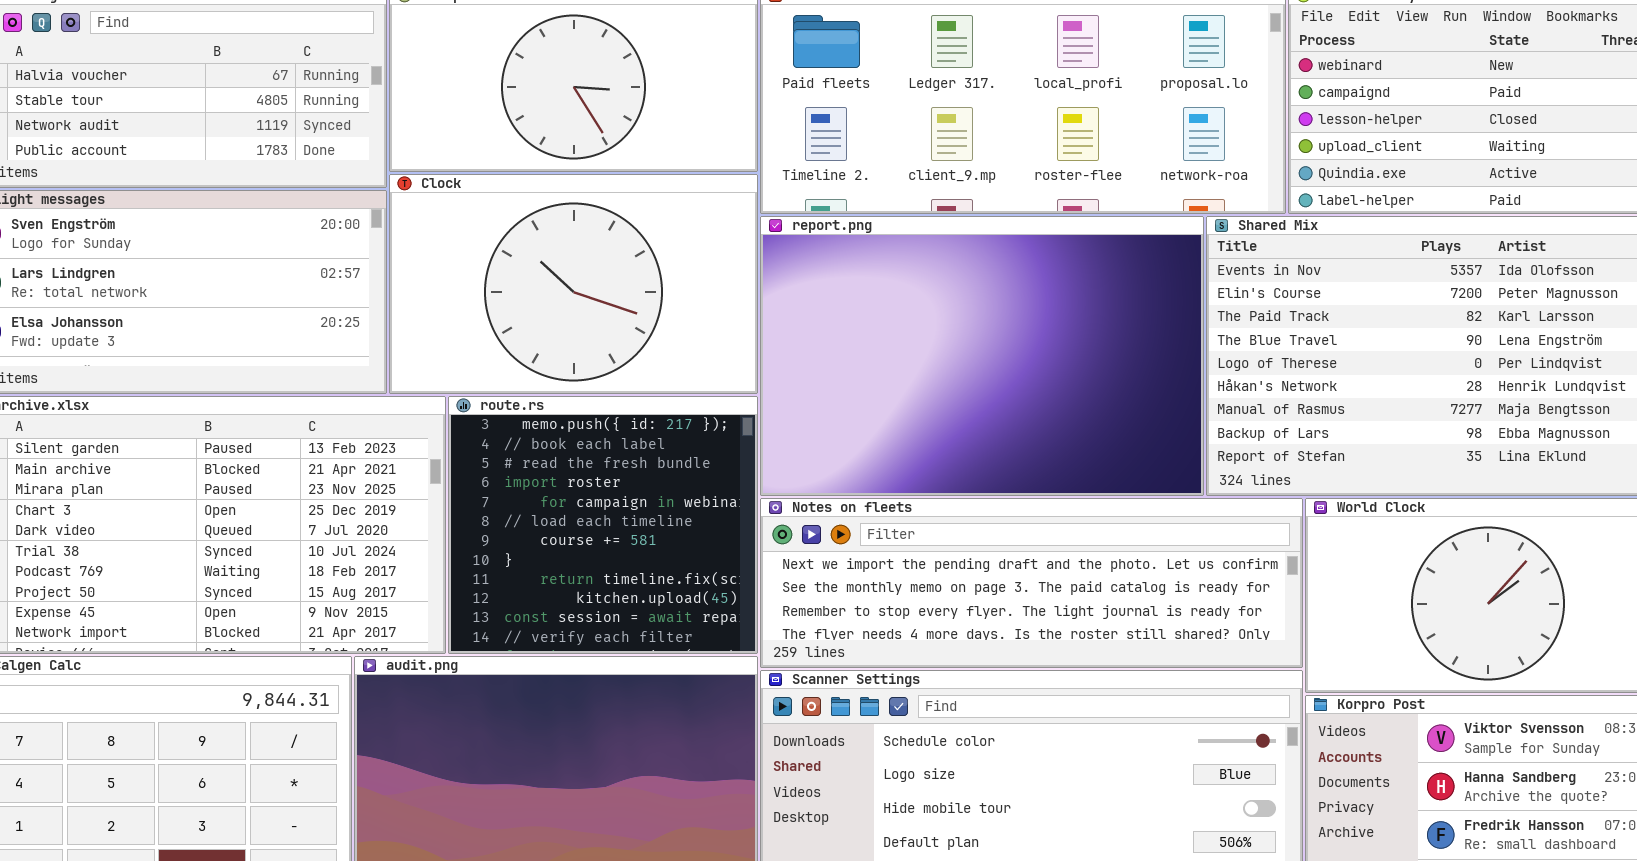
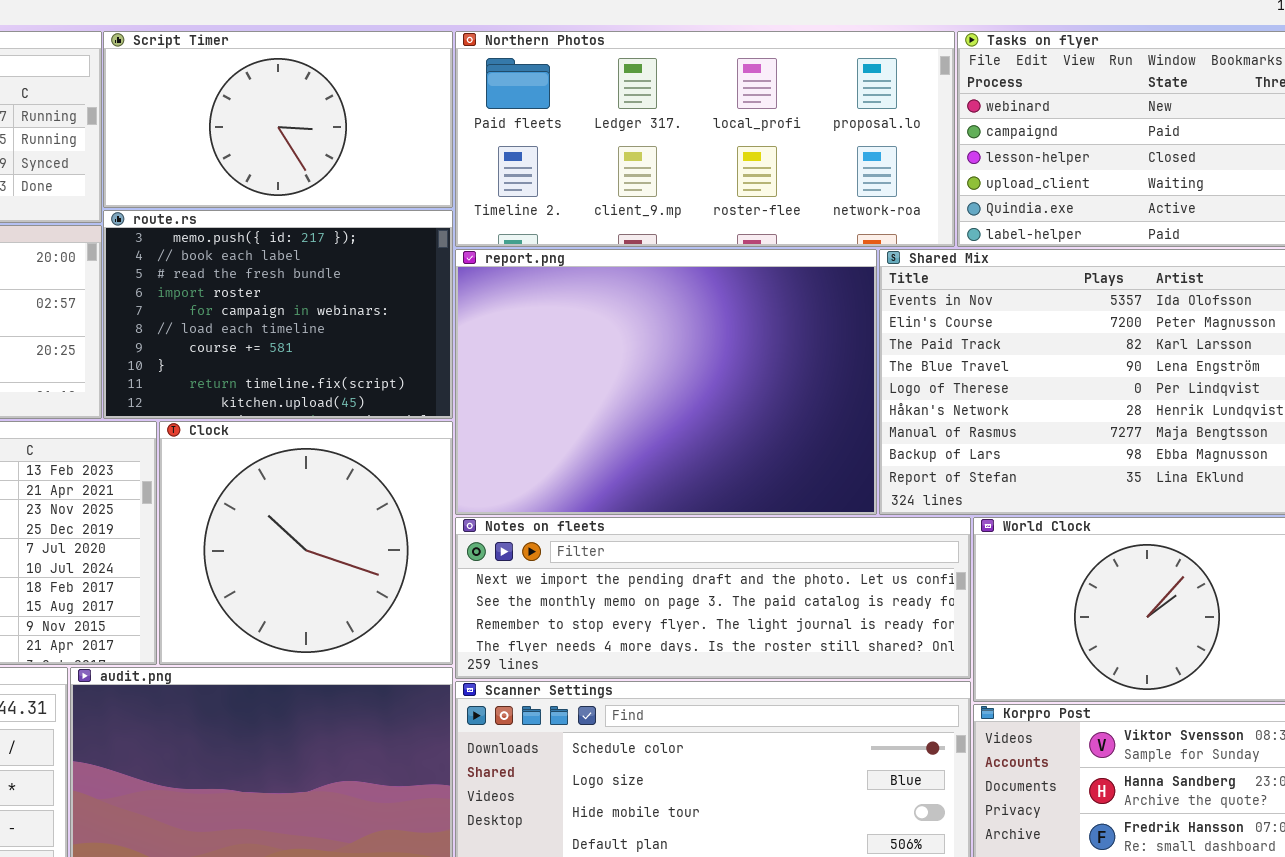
Clock: [389,174,758,394] -> [159,421,453,665], moved, resized
route.rs: [448,396,758,654] -> [103,210,453,419], moved, resized

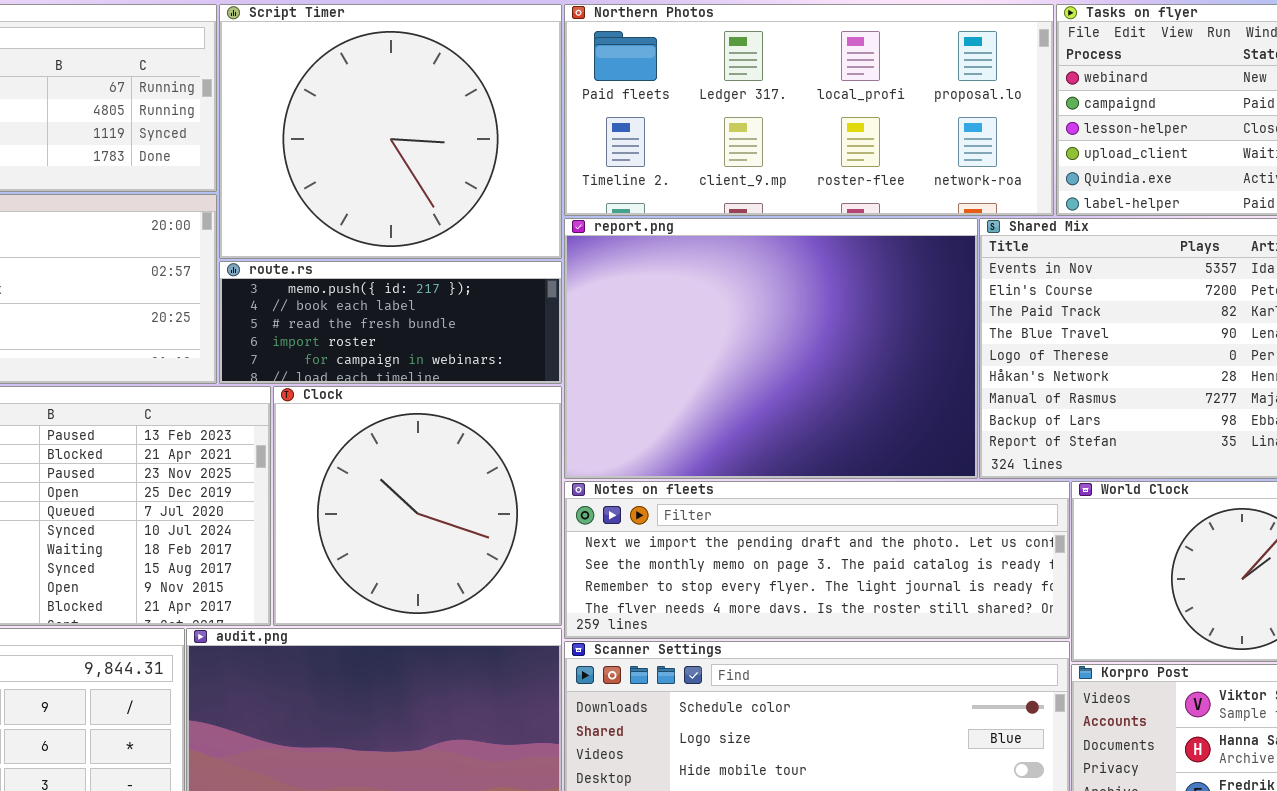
Script Timer: [103,31,453,208] -> [219,4,562,259], resized
route.rs: [103,210,453,419] -> [219,261,562,384], resized

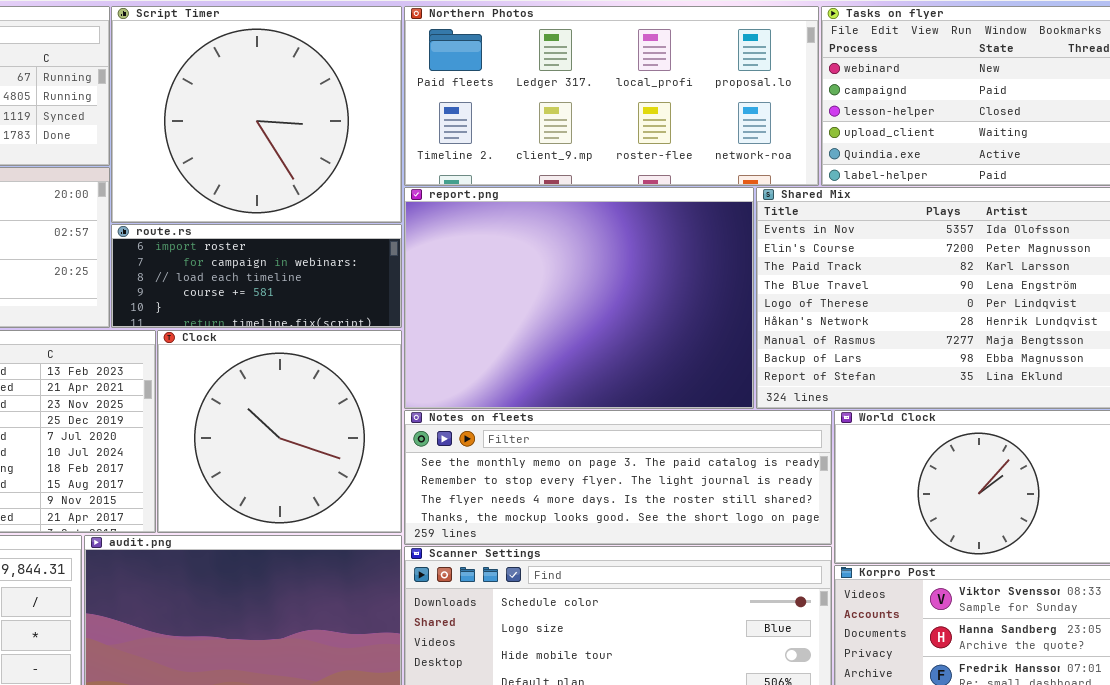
route.rs: [219,261,562,384] -> [111,224,402,328], scrolled down 3 rows
Notes on fleets: [564,481,1070,639] -> [404,410,832,545], scrolled down 1 row

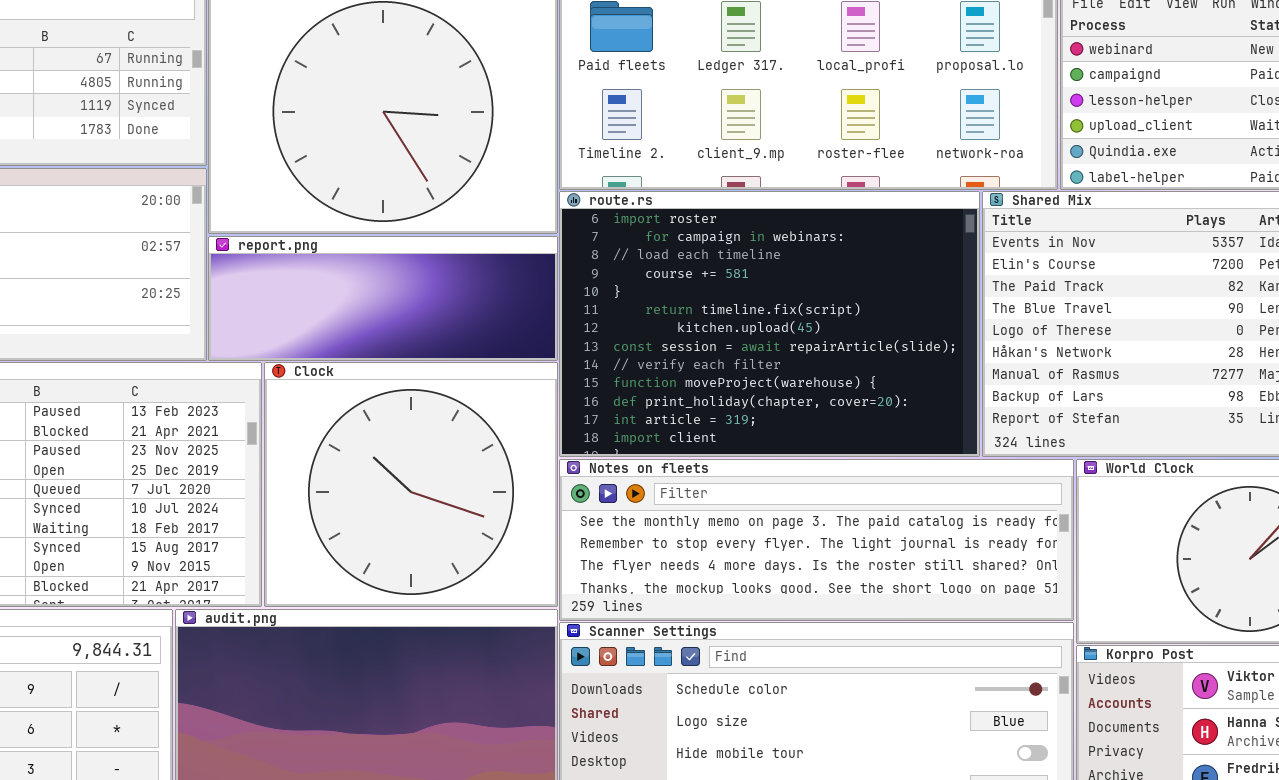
report.png: [404,187,754,409] -> [208,236,558,361], moved, resized
route.rs: [111,224,402,328] -> [559,191,980,457], moved, resized

